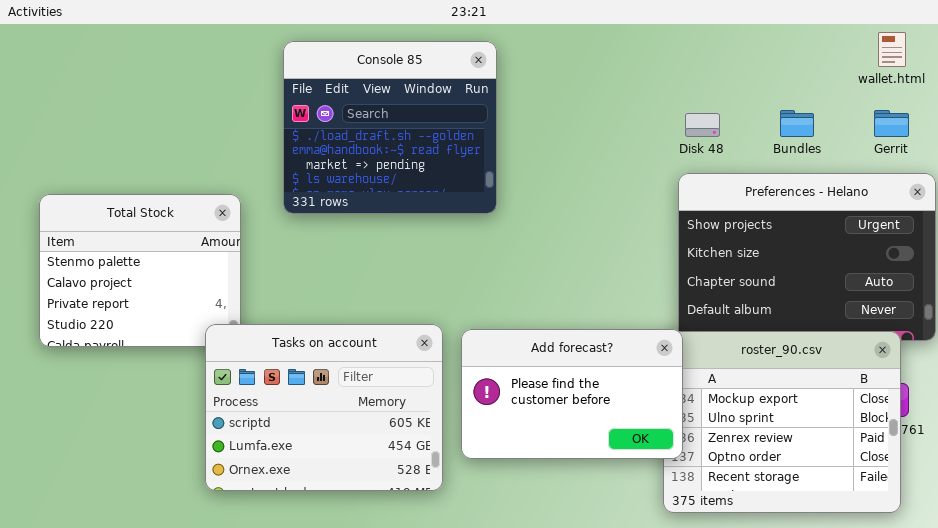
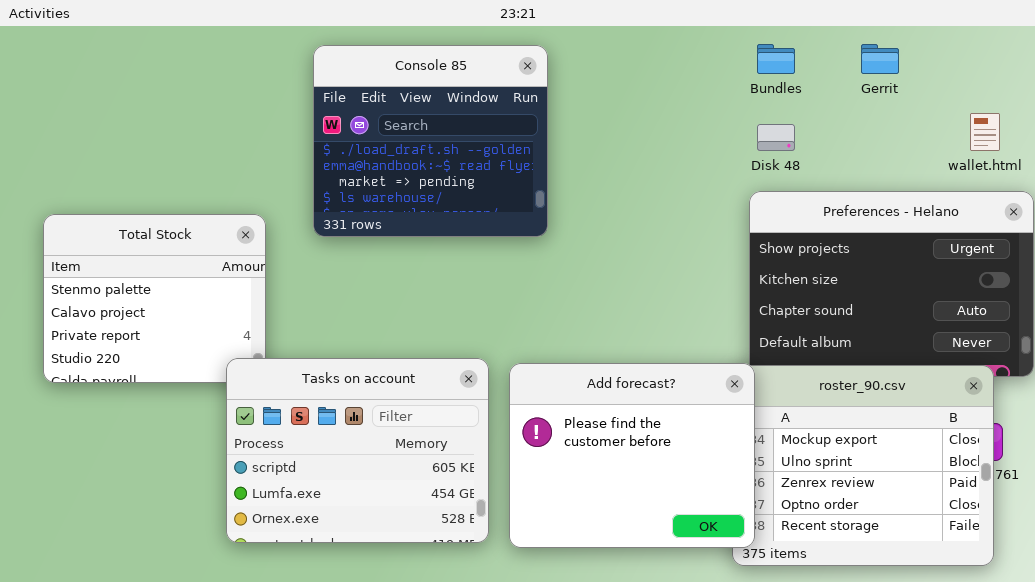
wallet.html: [878,32,906,67] -> [970,113,1000,151], moved
Bundles: [780,110,814,137] -> [757,44,795,74], moved
Gerrit: [874,110,909,137] -> [861,44,899,74], moved
Add forecast?: [461,329,683,459] -> [509,363,755,548], resized

